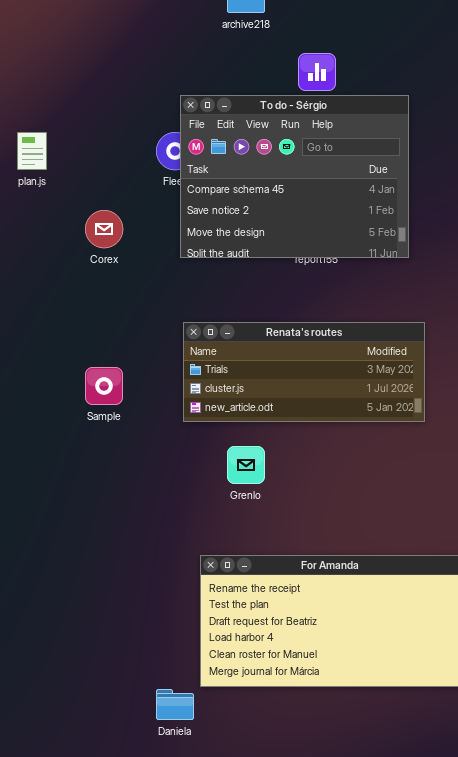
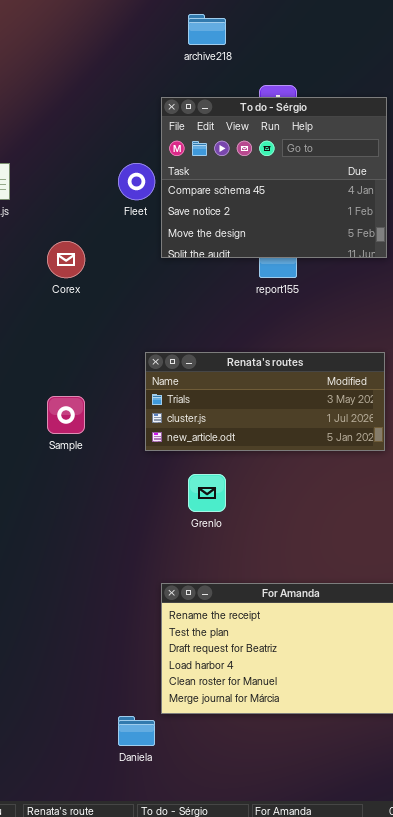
To do - Sérgio: [180,95,409,258] -> [161,97,387,258], moved

